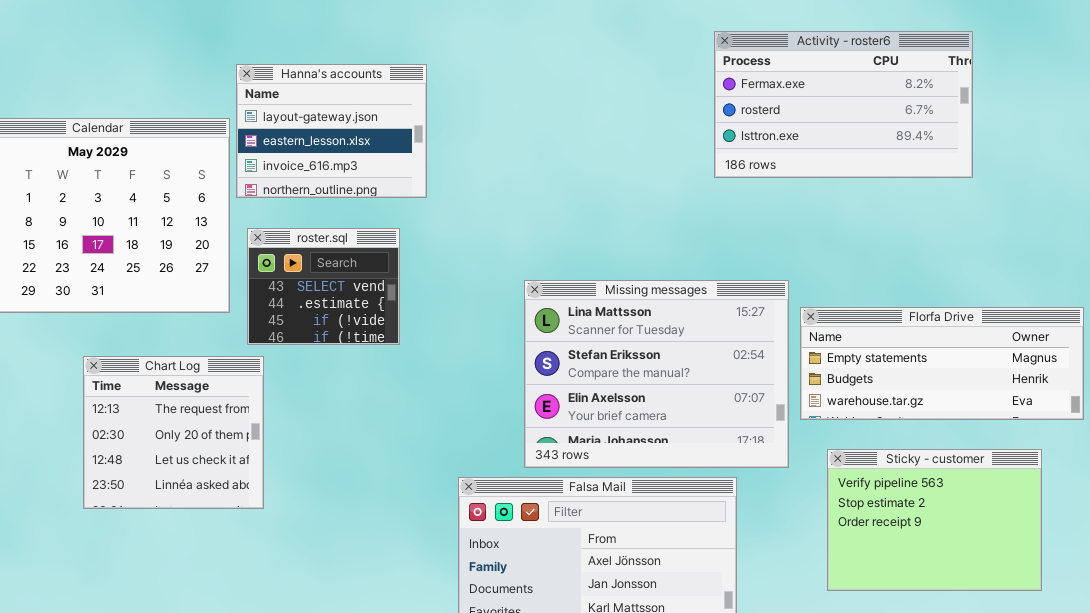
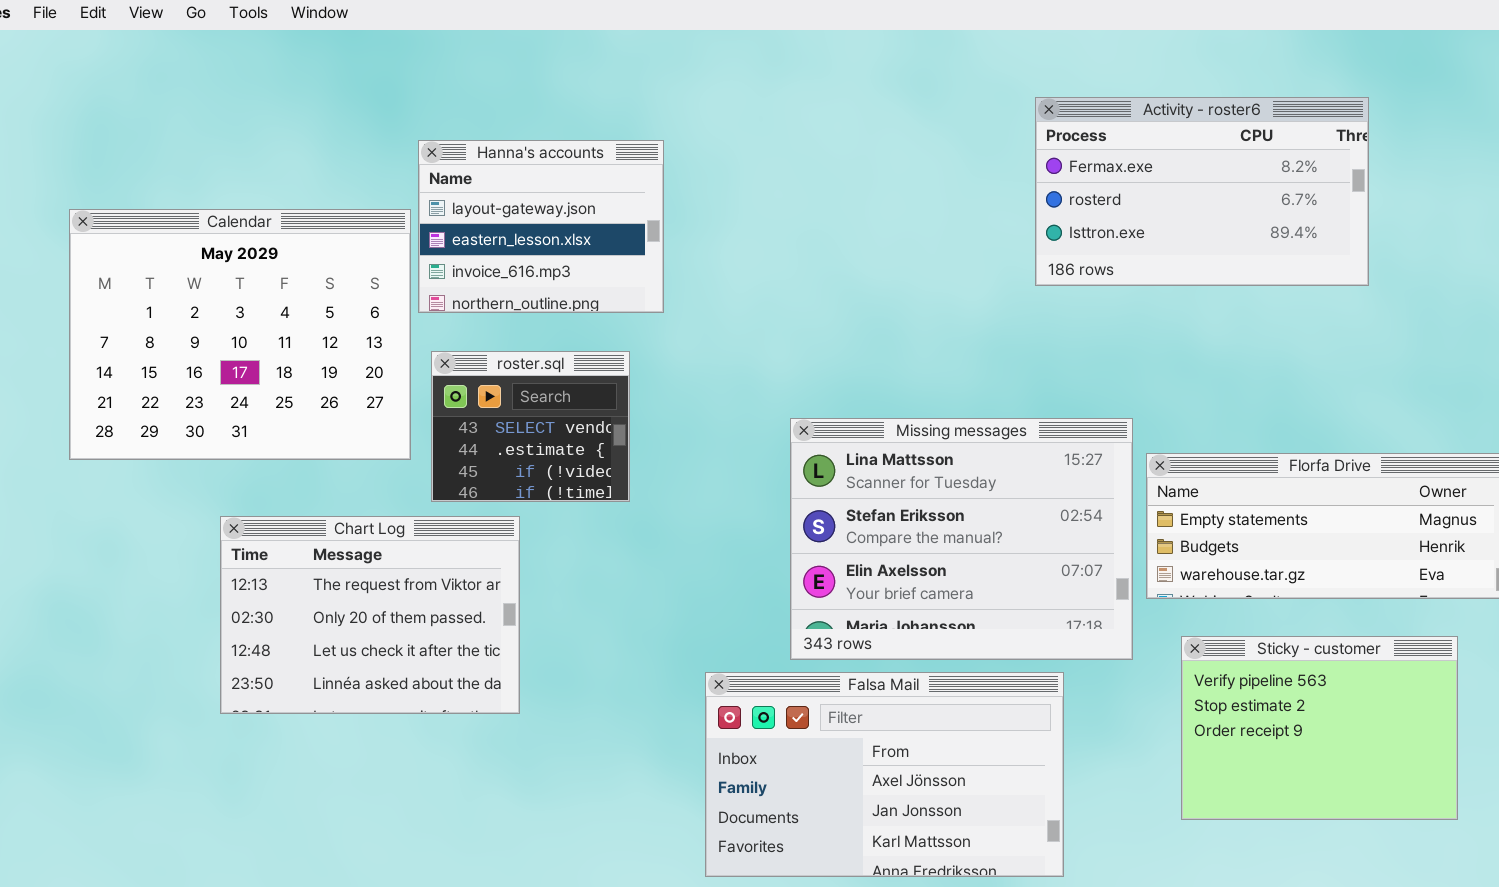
Chart Log: [83,356,264,509] -> [220,516,520,714], resized

